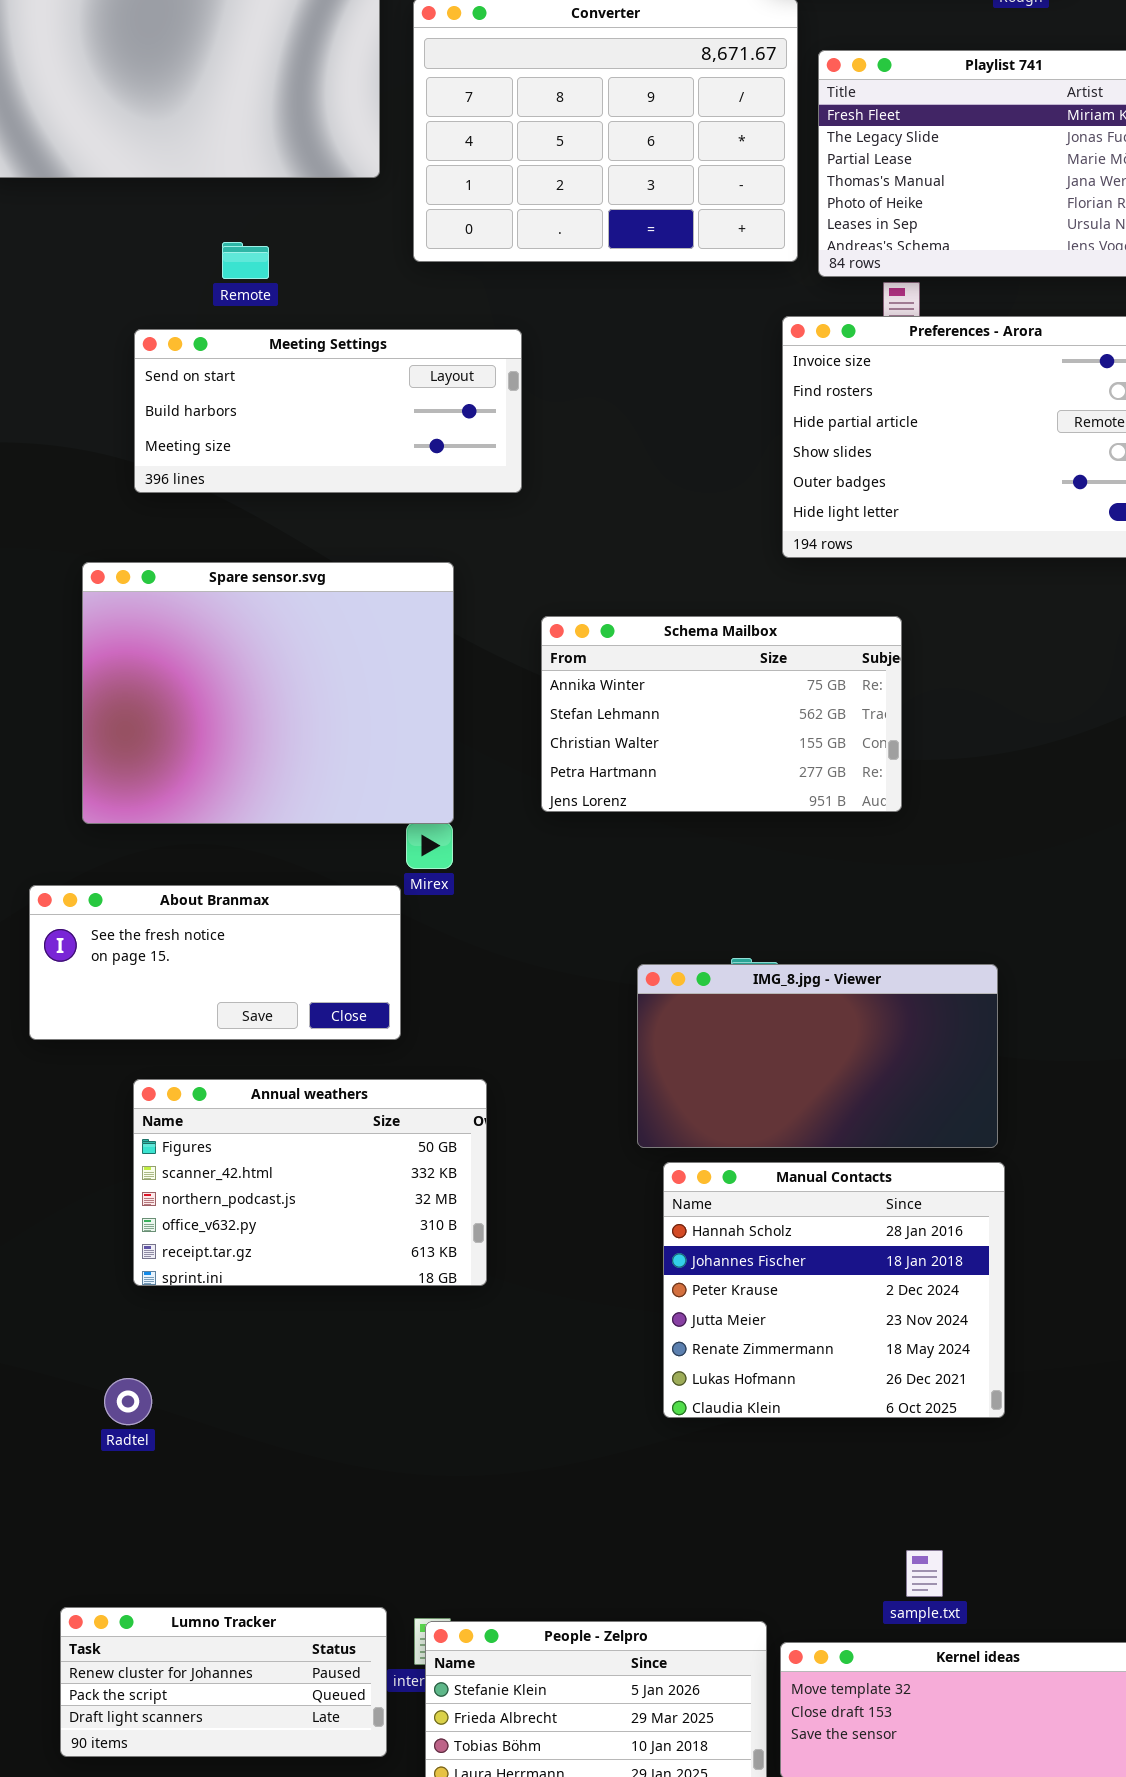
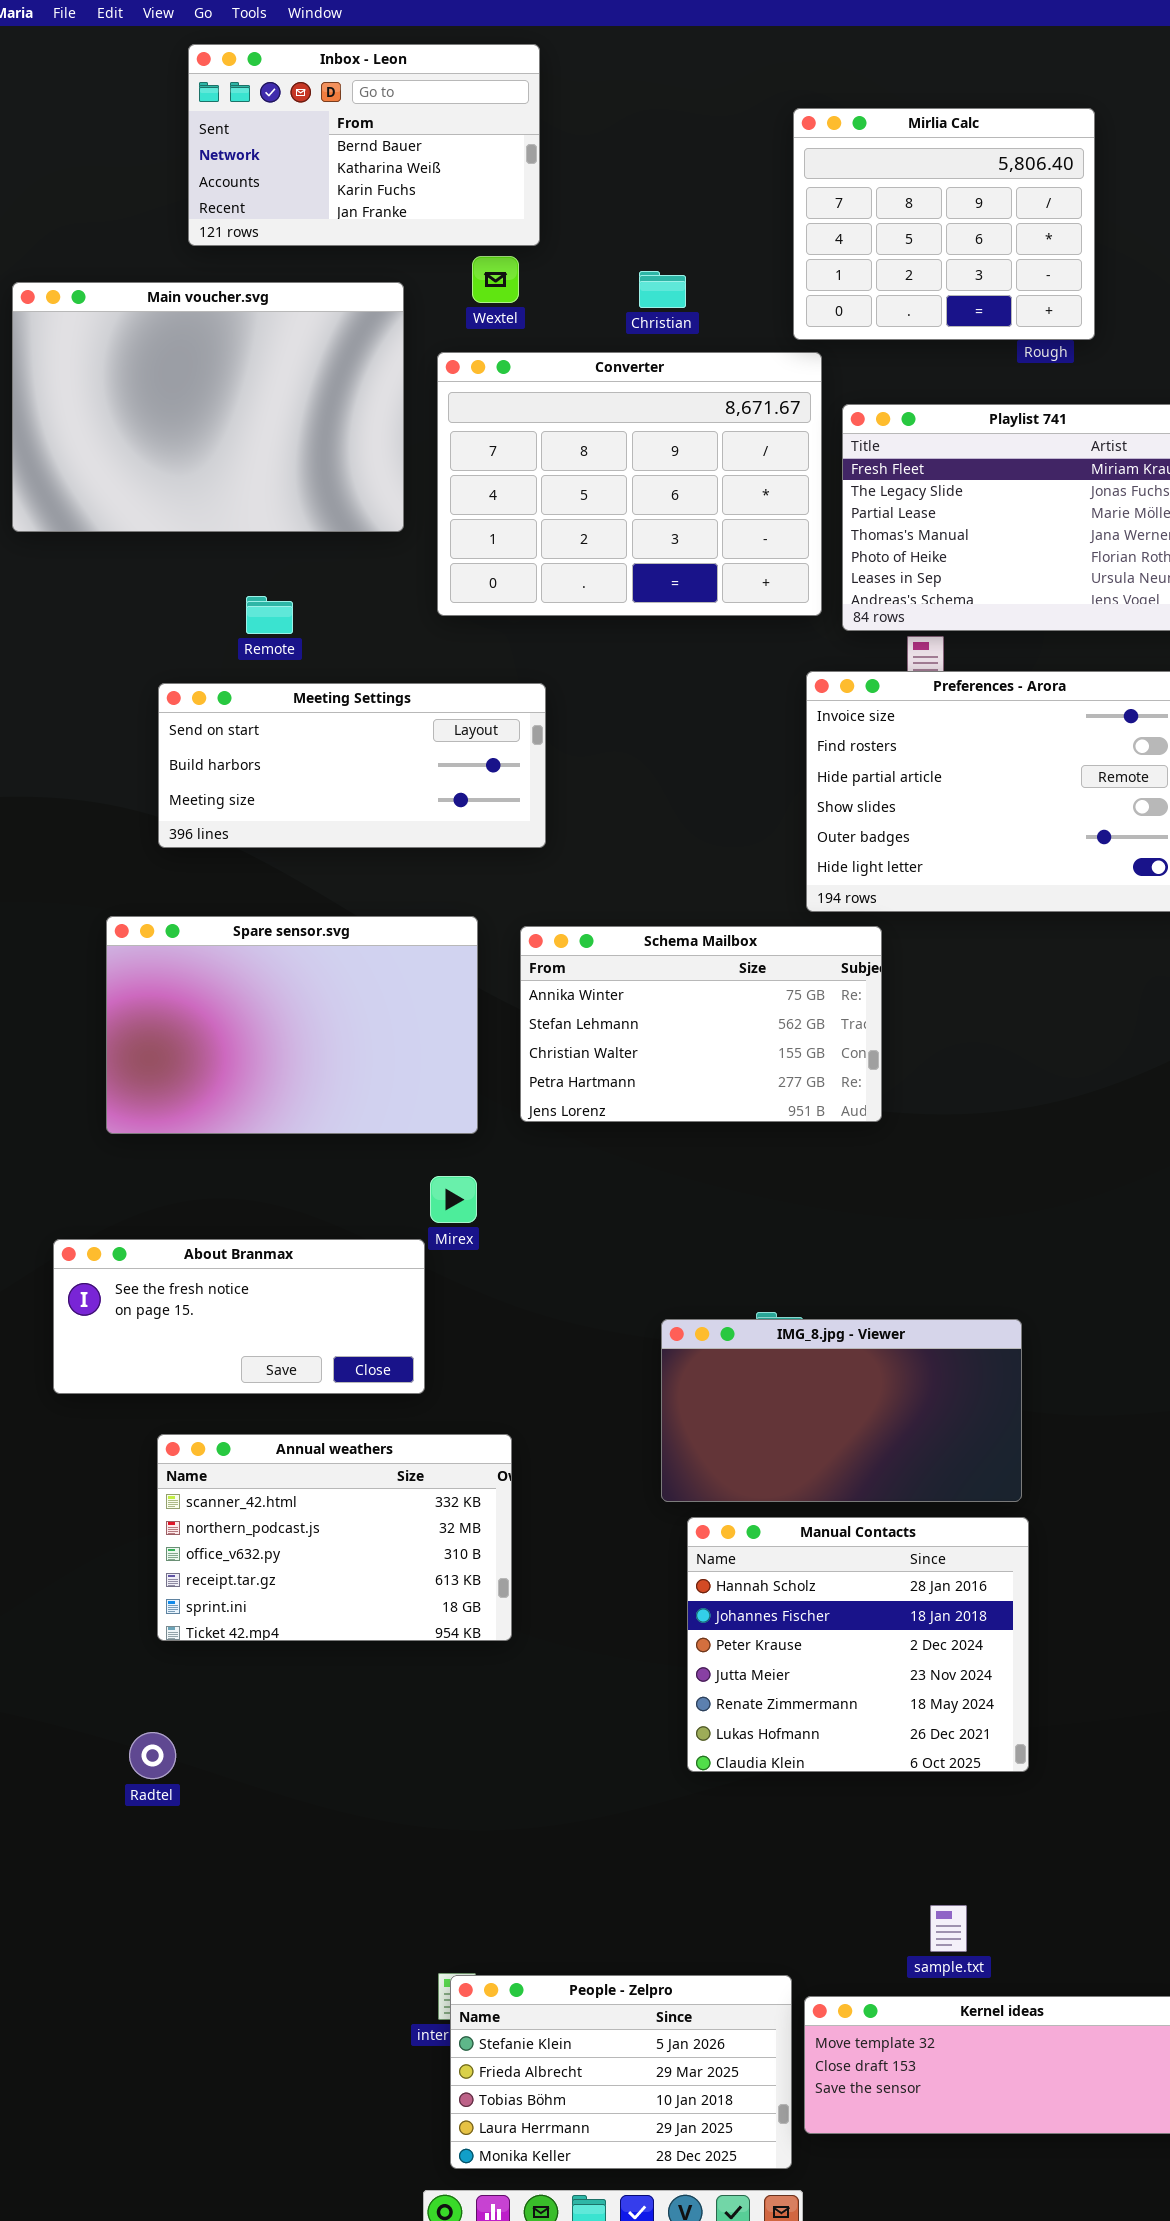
Spare sensor.svg: [82,562,454,824] -> [106,916,478,1134], resized
Schema Mailbox: [541,616,902,812] -> [520,926,882,1122], moved
Annual weathers: [133,1079,487,1286] -> [157,1434,512,1641], scrolled down 1 row
Lumno Tracker: [60,1607,387,1757] -> none, closed

